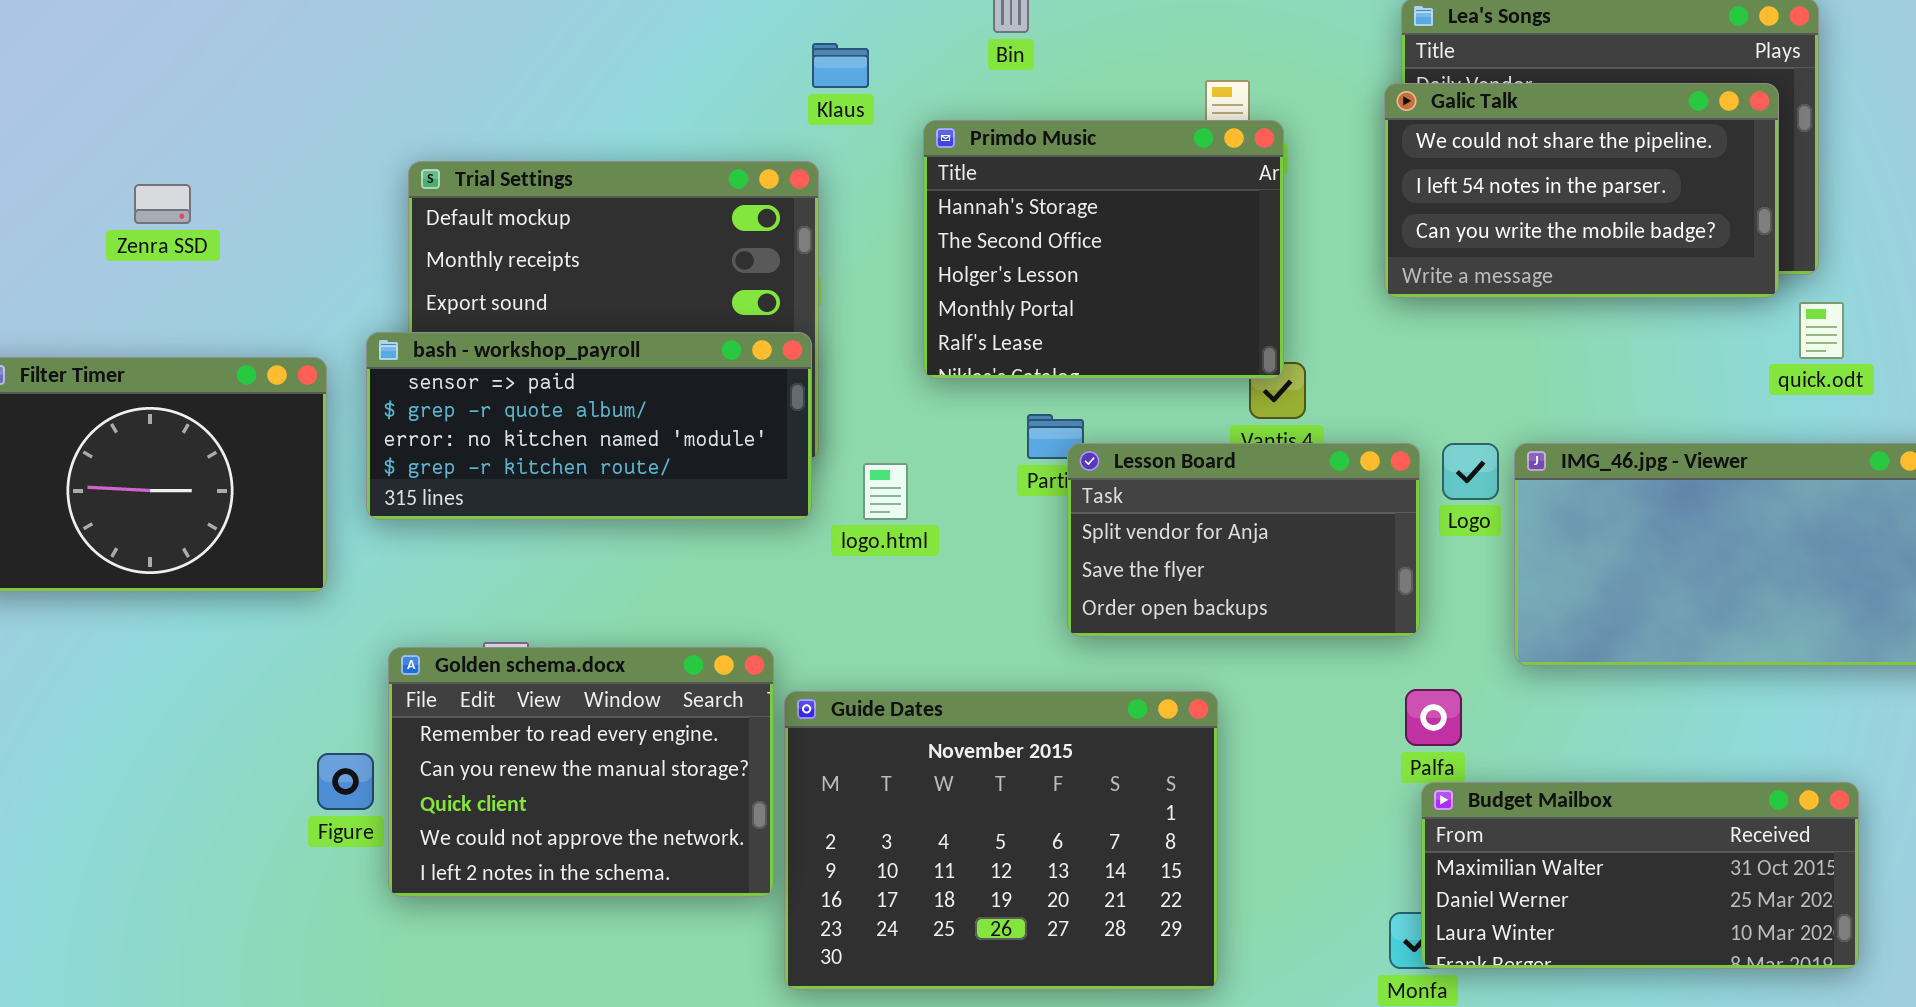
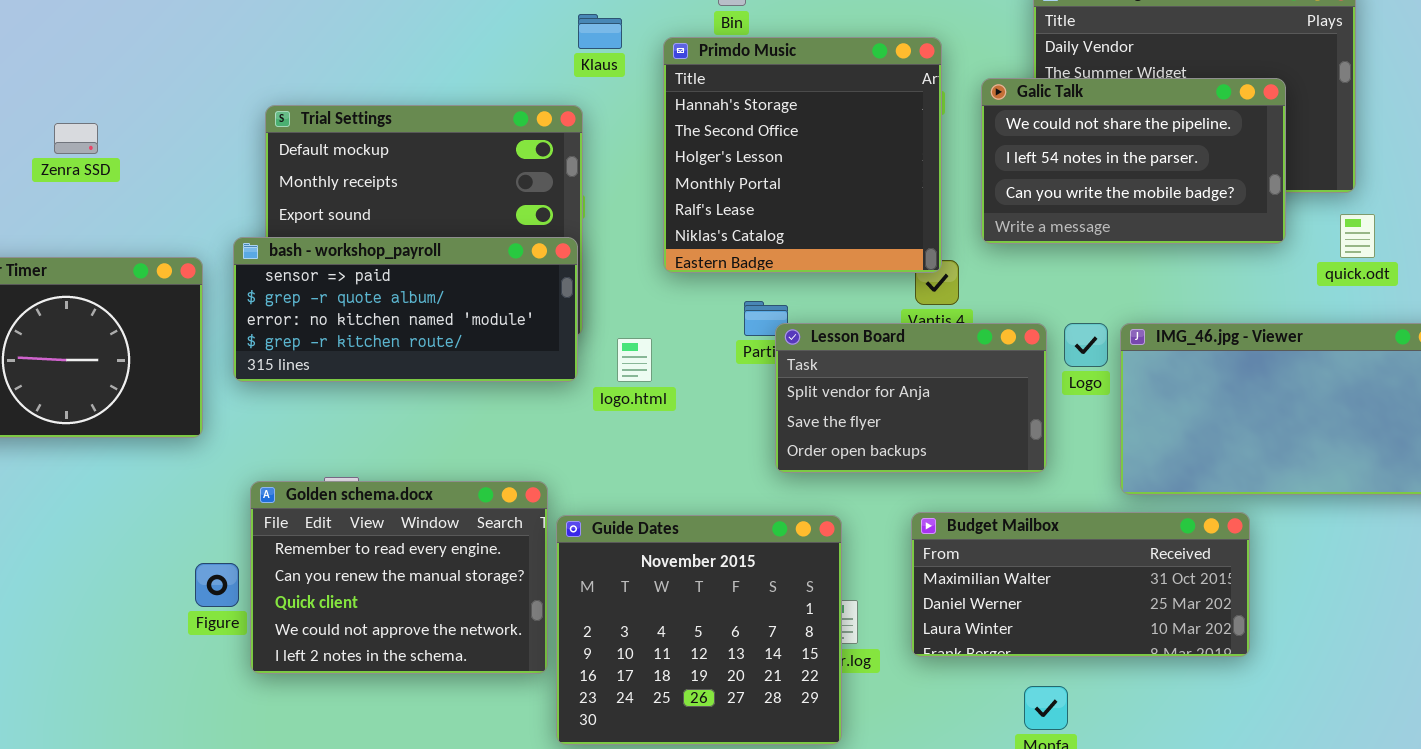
Galic Talk: [1384,83,1779,298] -> [981,78,1286,244], moved
Primdo Music: [923,120,1284,379] -> [663,37,942,273], resized
Guide Dates: [784,691,1218,990] -> [556,515,842,745], resized
Budget Mailbox: [1421,782,1859,969] -> [911,512,1250,657], moved

